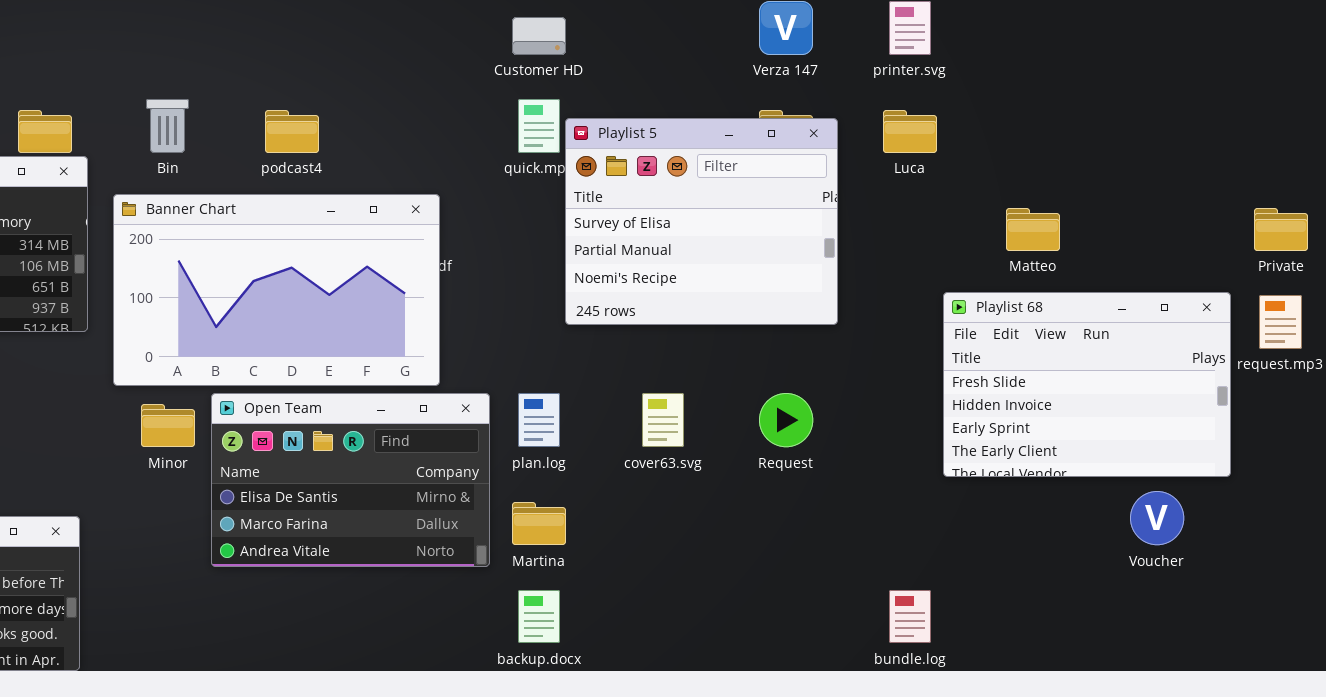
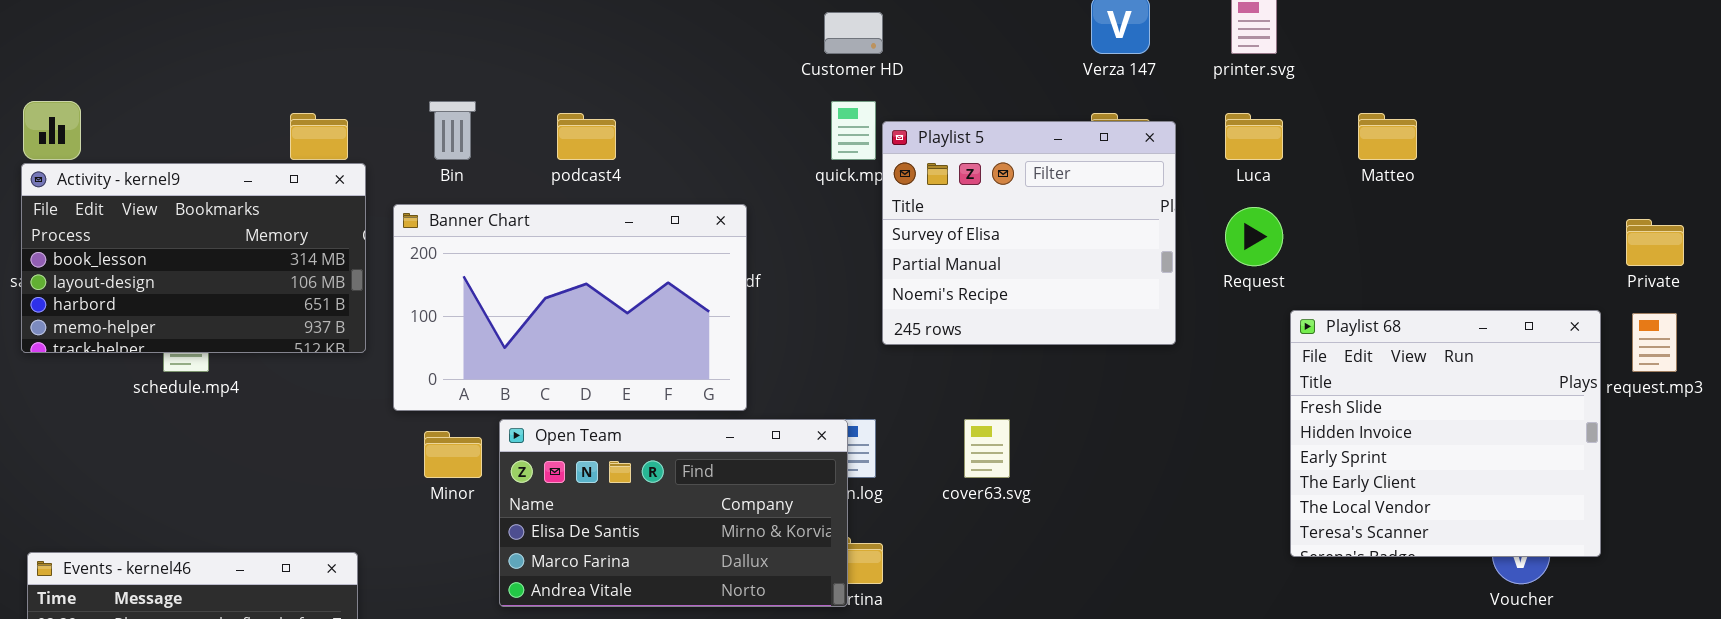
Matteo: [1006,208,1060,251] -> [1358,113,1417,160], moved
Playlist 68: [943,292,1231,477] -> [1290,310,1601,557], resized
Open Team: [211,393,490,567] -> [499,419,848,607], resized
Request: [759,393,813,447] -> [1225,207,1283,266], moved

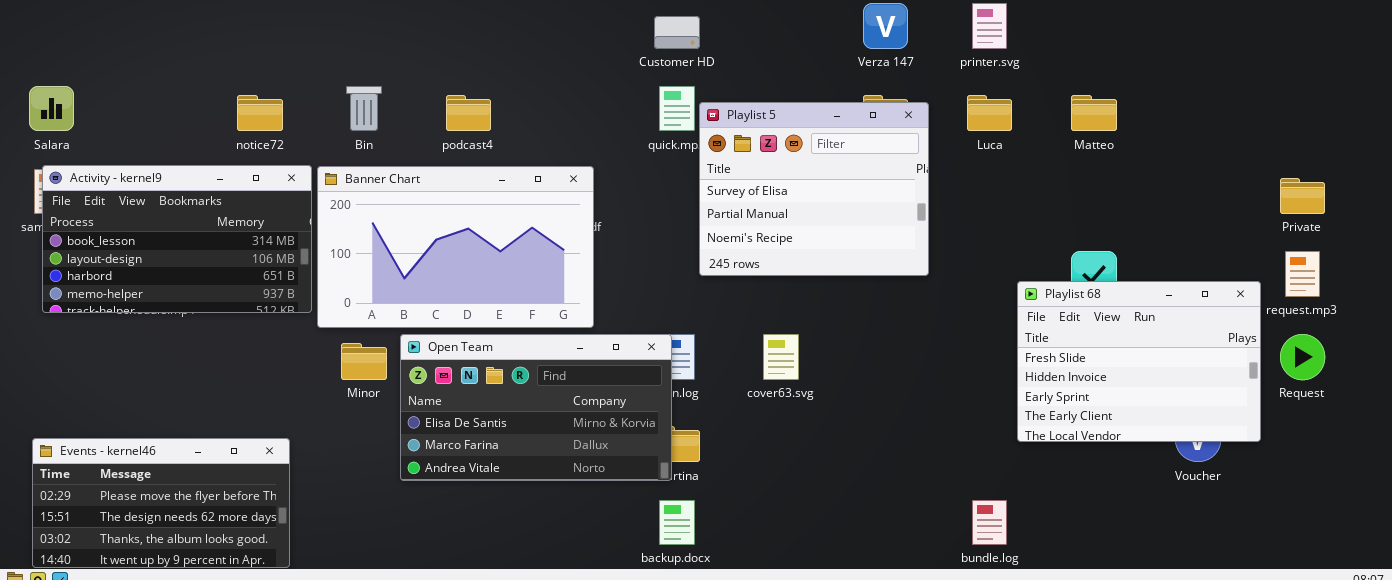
Activity - kernel9: [21,163,366,353] -> [42,165,312,313], moved
Request: [1225,207,1283,266] -> [1280,334,1325,380], moved
Playlist 68: [1290,310,1601,557] -> [1017,281,1261,442], resized

